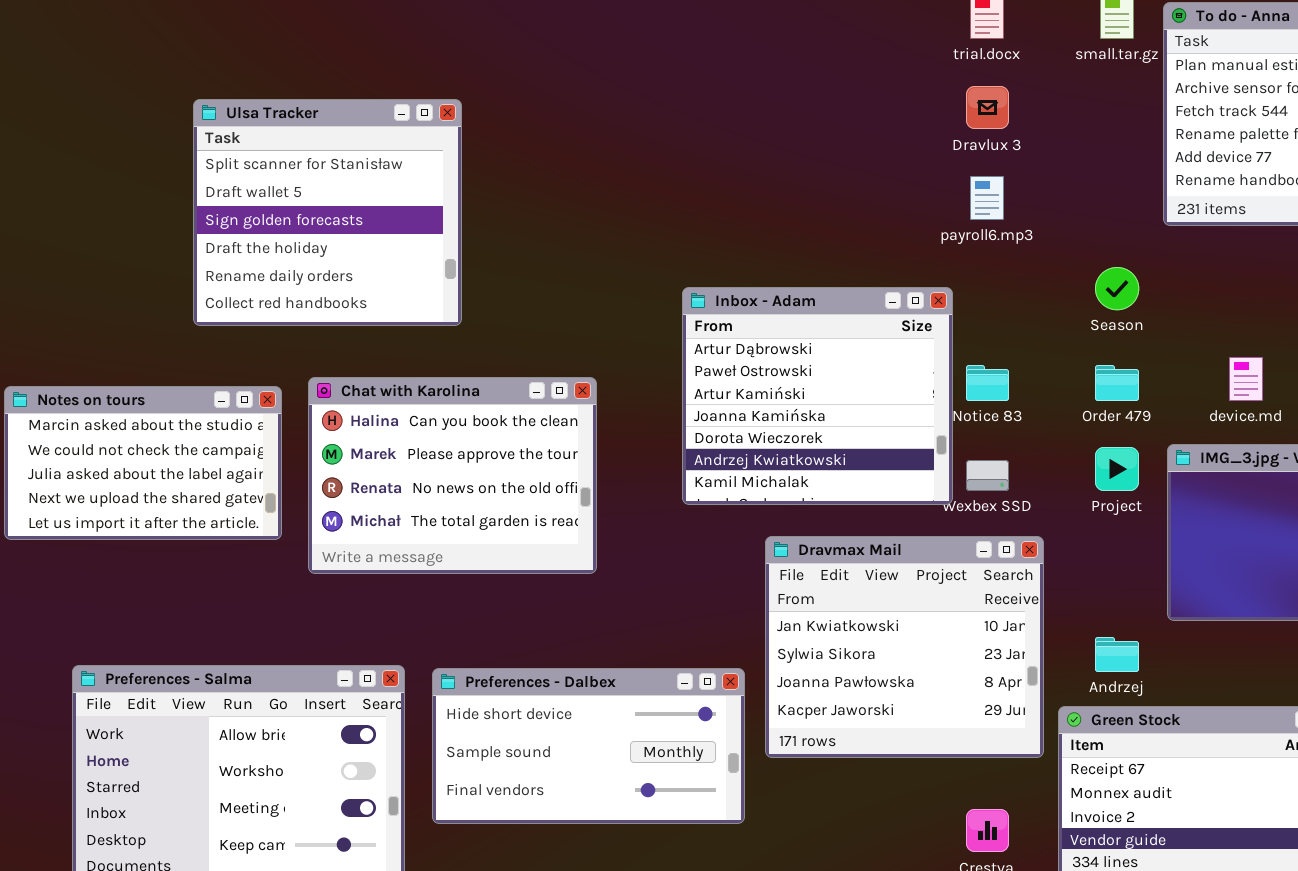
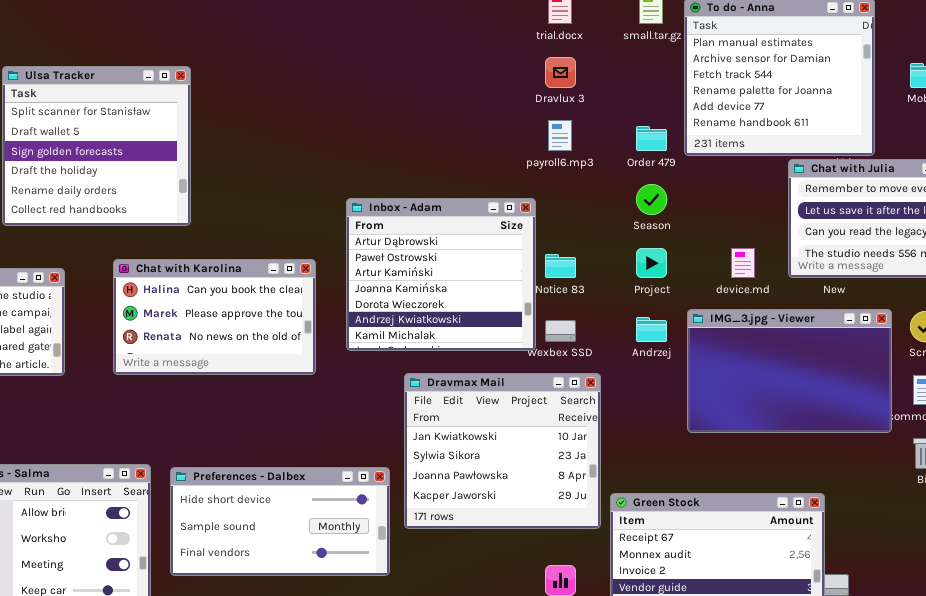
Order 479: [1095,365,1139,401] -> [636,126,667,151], moved
Chat with Karolina: [308,377,597,574] -> [113,259,316,375], moved, resized
Project: [1095,447,1139,491] -> [636,248,667,278], moved
Andrzej: [1095,637,1139,672] -> [636,317,667,342], moved

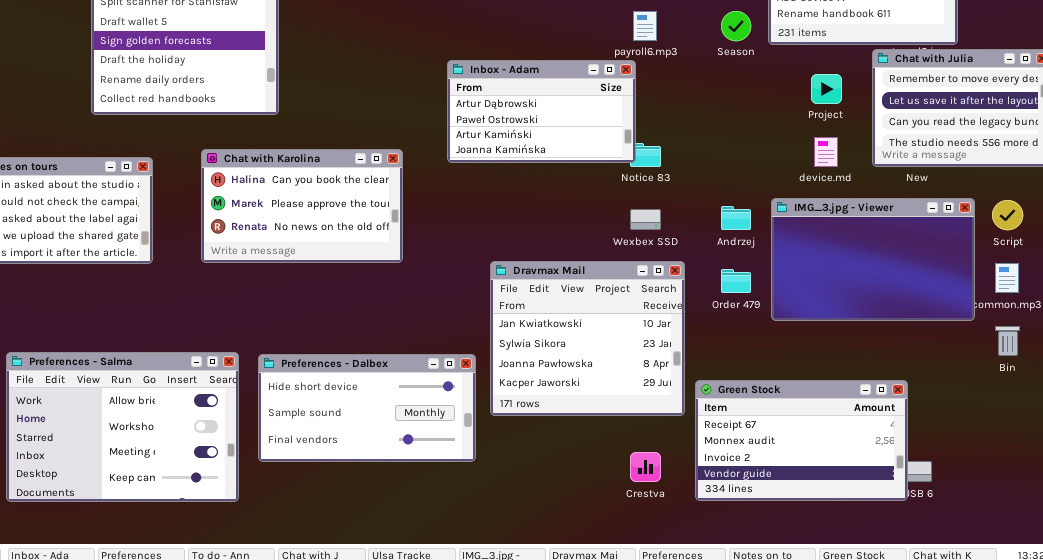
Order 479: [636,126,667,151] -> [721,269,751,293], moved
Season: [636,184,667,215] -> [721,11,751,41], moved
Inbox - Adam: [346,198,536,351] -> [447,60,636,163], moved, resized
Project: [636,248,667,278] -> [811,74,842,104], moved

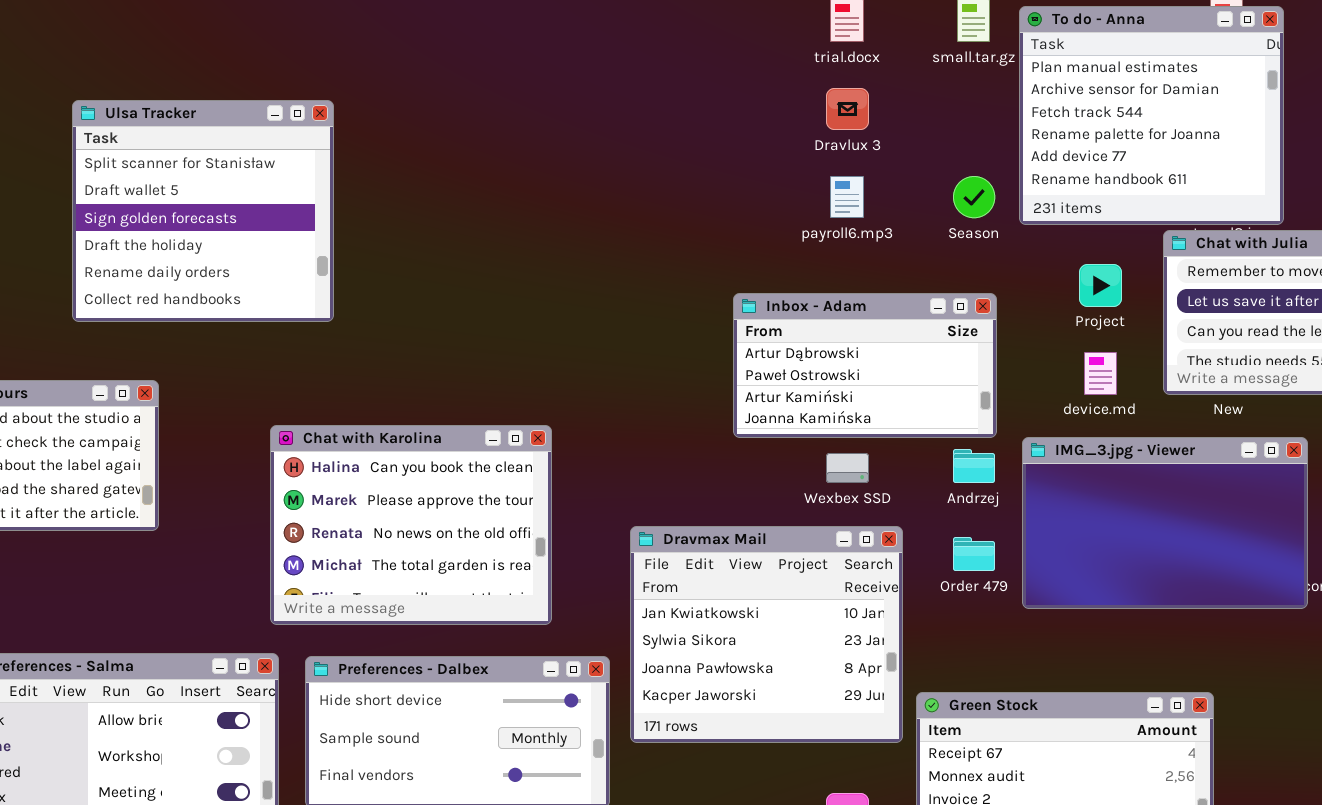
Inbox - Adam: [447,60,636,163] -> [733,293,997,438], moved
Chat with Karolina: [201,149,403,263] -> [270,425,552,625], moved, resized

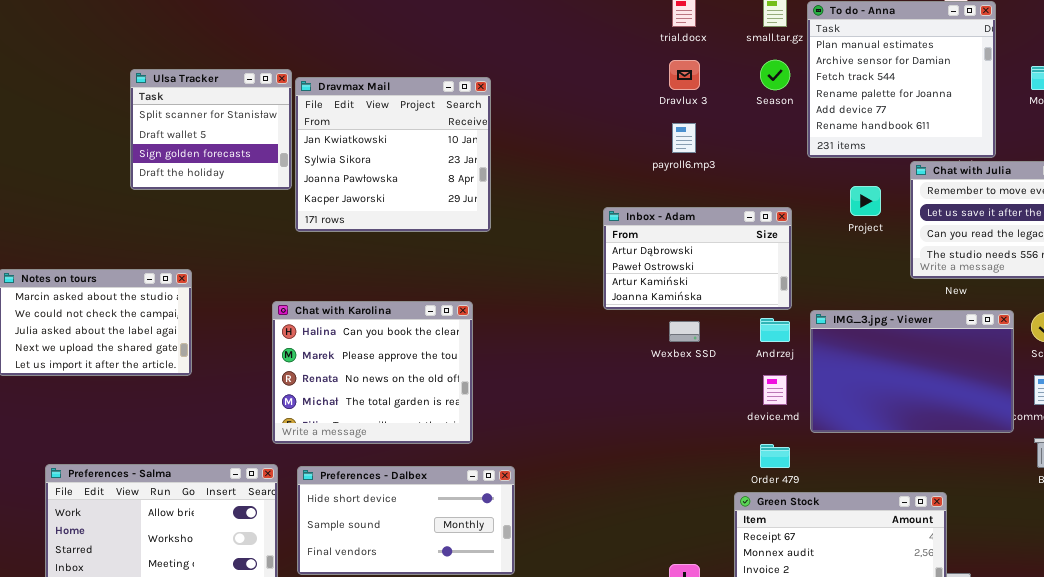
Ulsa Tracker: [72,100,334,322] -> [130,69,292,190], resized
Season: [953,176,995,218] -> [760,60,790,90], moved
device.md: [1084,352,1117,395] -> [763,375,787,405], moved
Dravmax Mail: [630,526,903,743] -> [295,77,491,232], moved
Order 479: [953,537,995,571] -> [760,444,790,468], moved

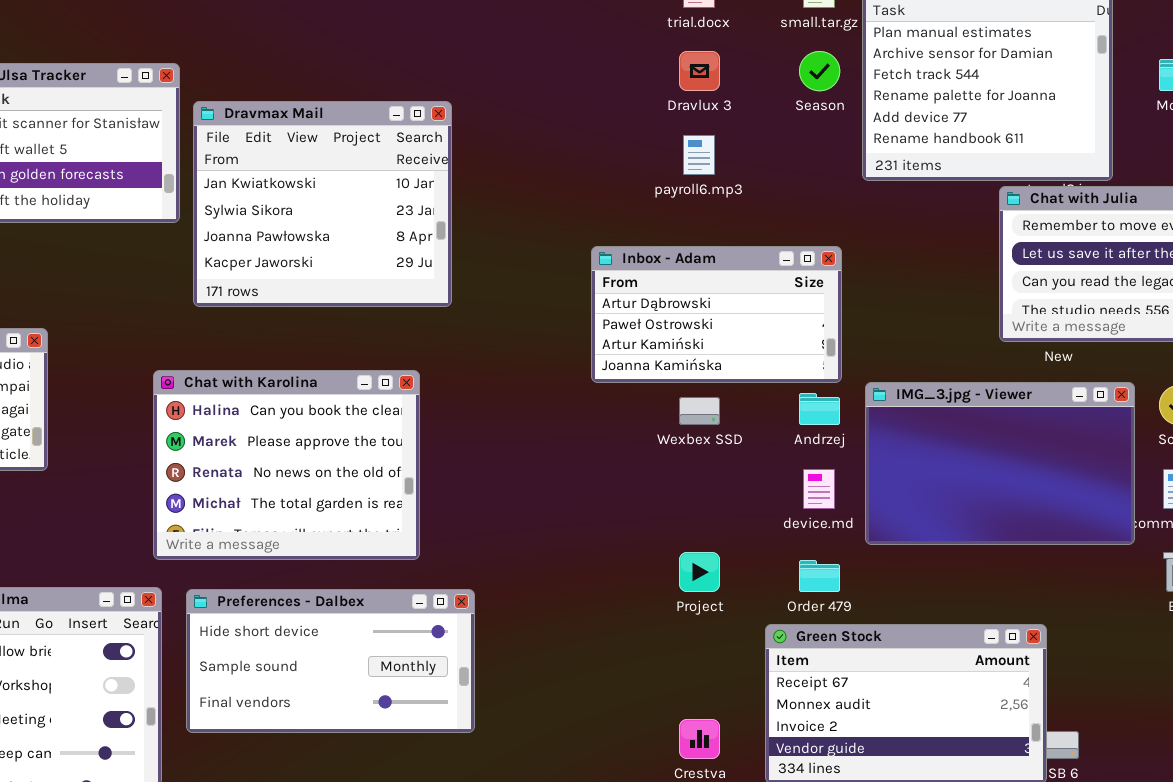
Dravmax Mail: [295,77,491,232] -> [193,101,452,307], moved
Project: [850,186,881,216] -> [679,552,720,592], moved

